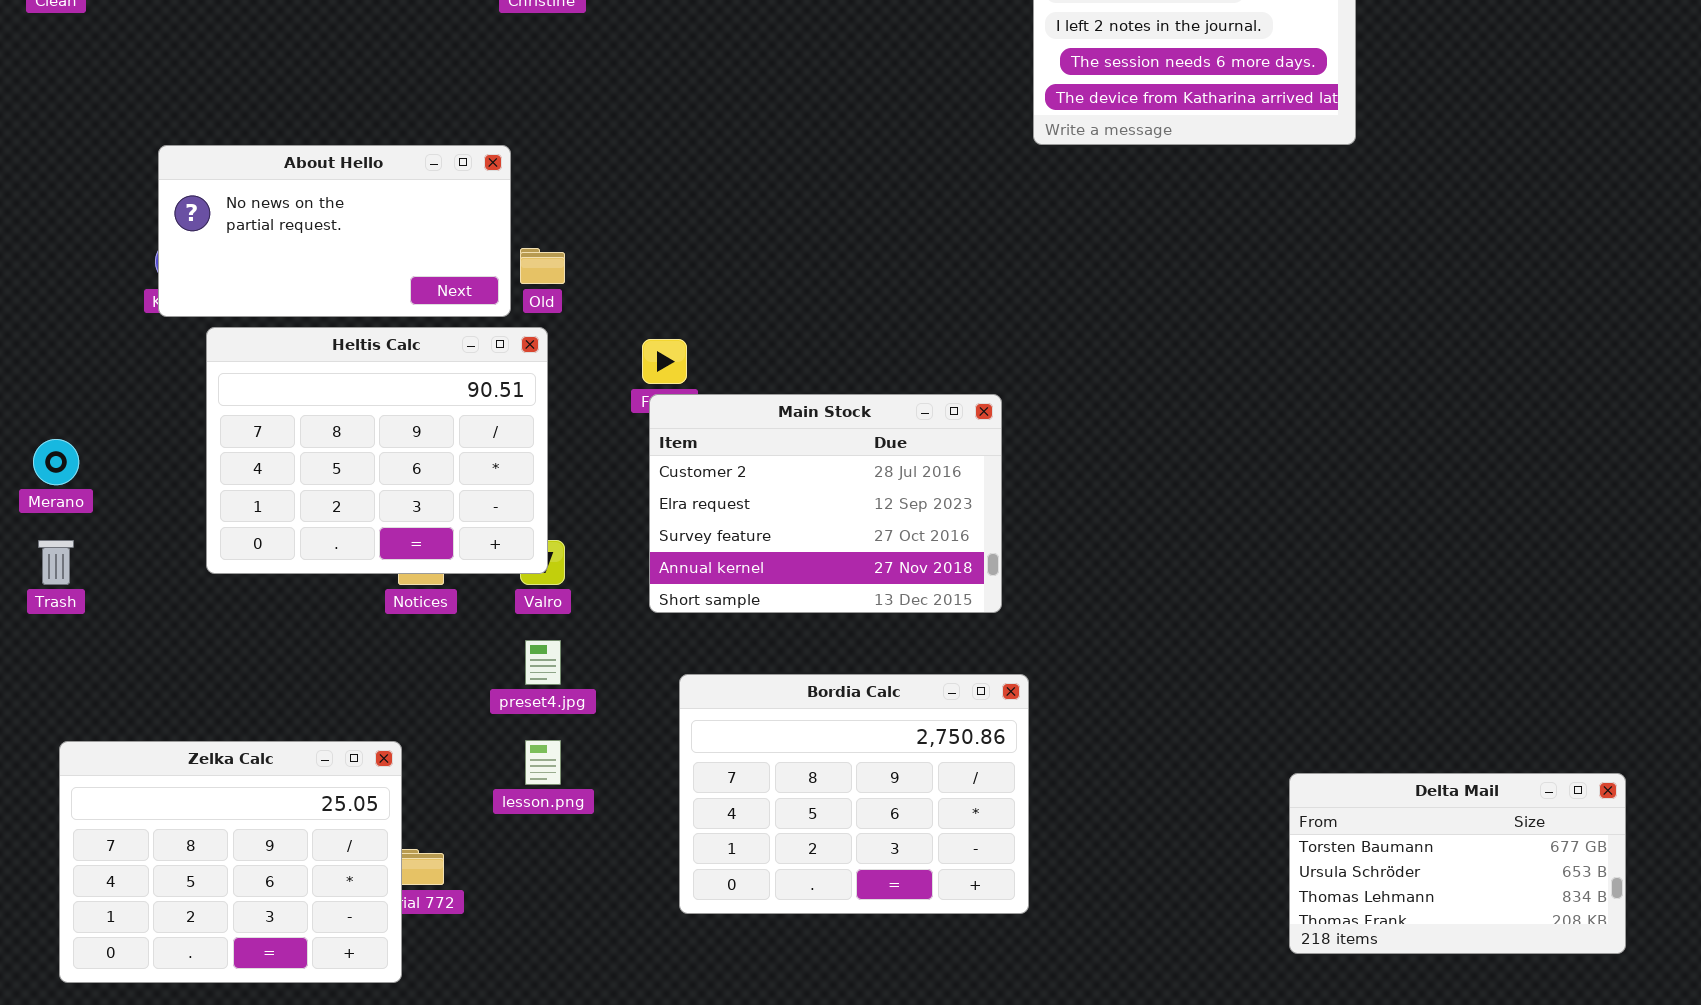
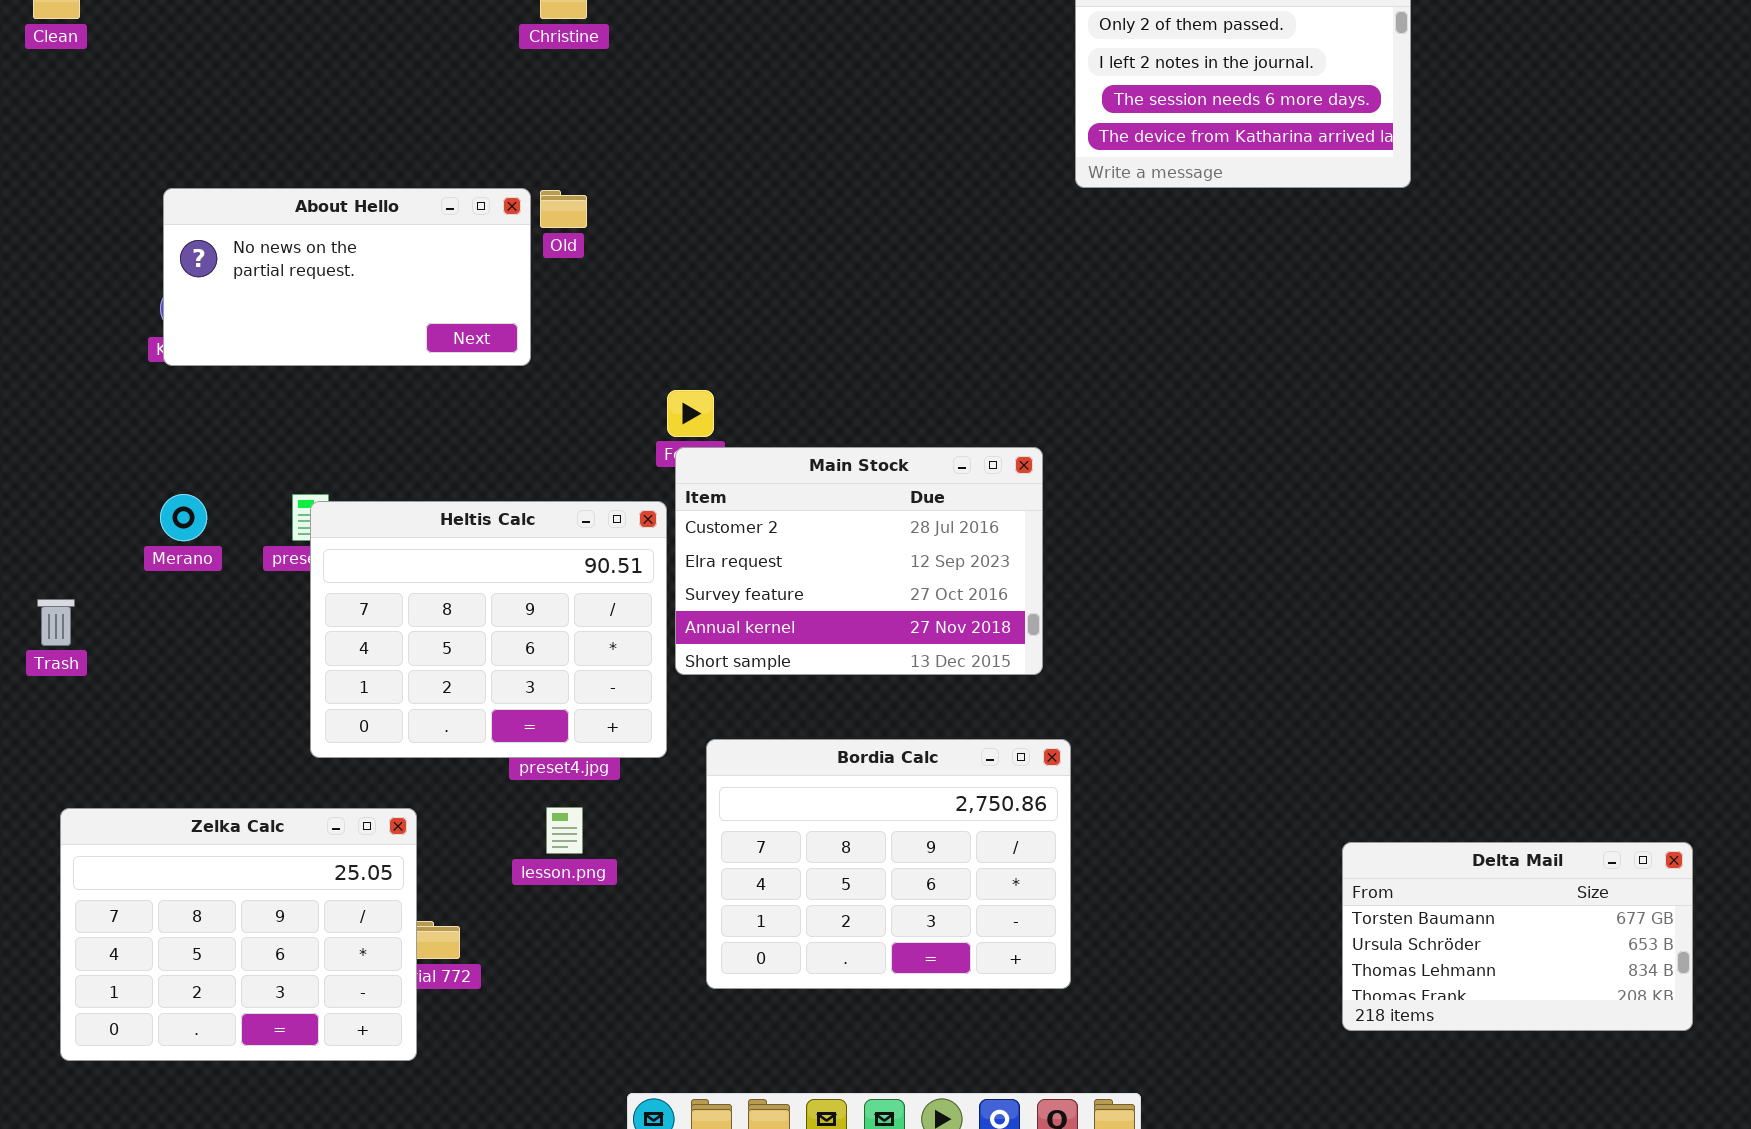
Old: [520,248,565,284] -> [540,190,587,228], moved
Heltis Calc: [206,327,548,574] -> [310,501,667,758], moved
Merano: [33,439,79,485] -> [160,494,207,541], moved

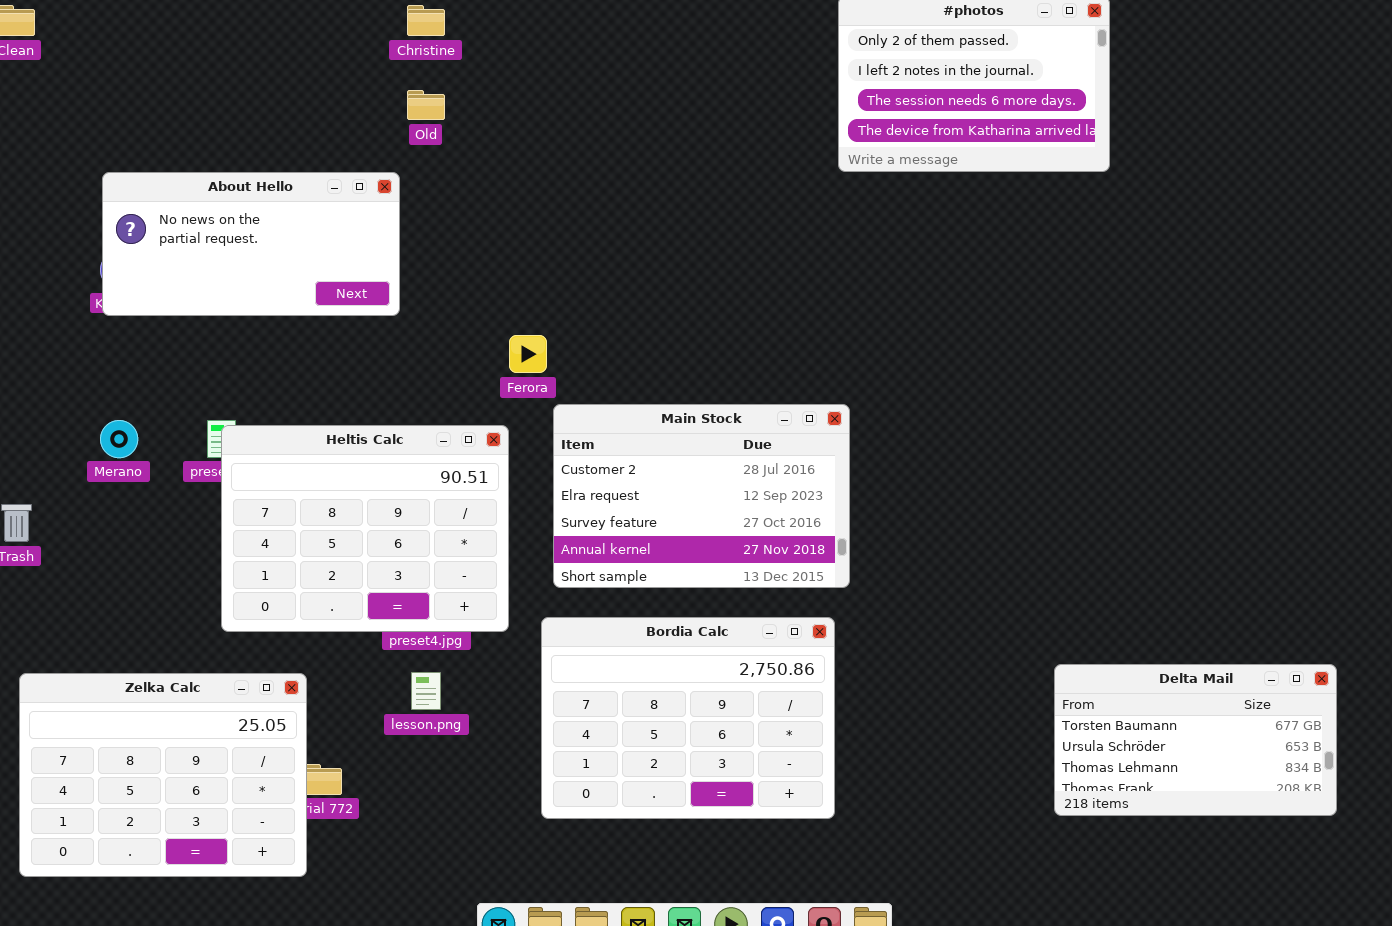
Old: [540,190,587,228] -> [407,90,445,120], moved
Main Stock: [675,447,1043,675] -> [553,404,850,588], moved
Delta Mail: [1342,842,1693,1031] -> [1054,664,1337,816], moved

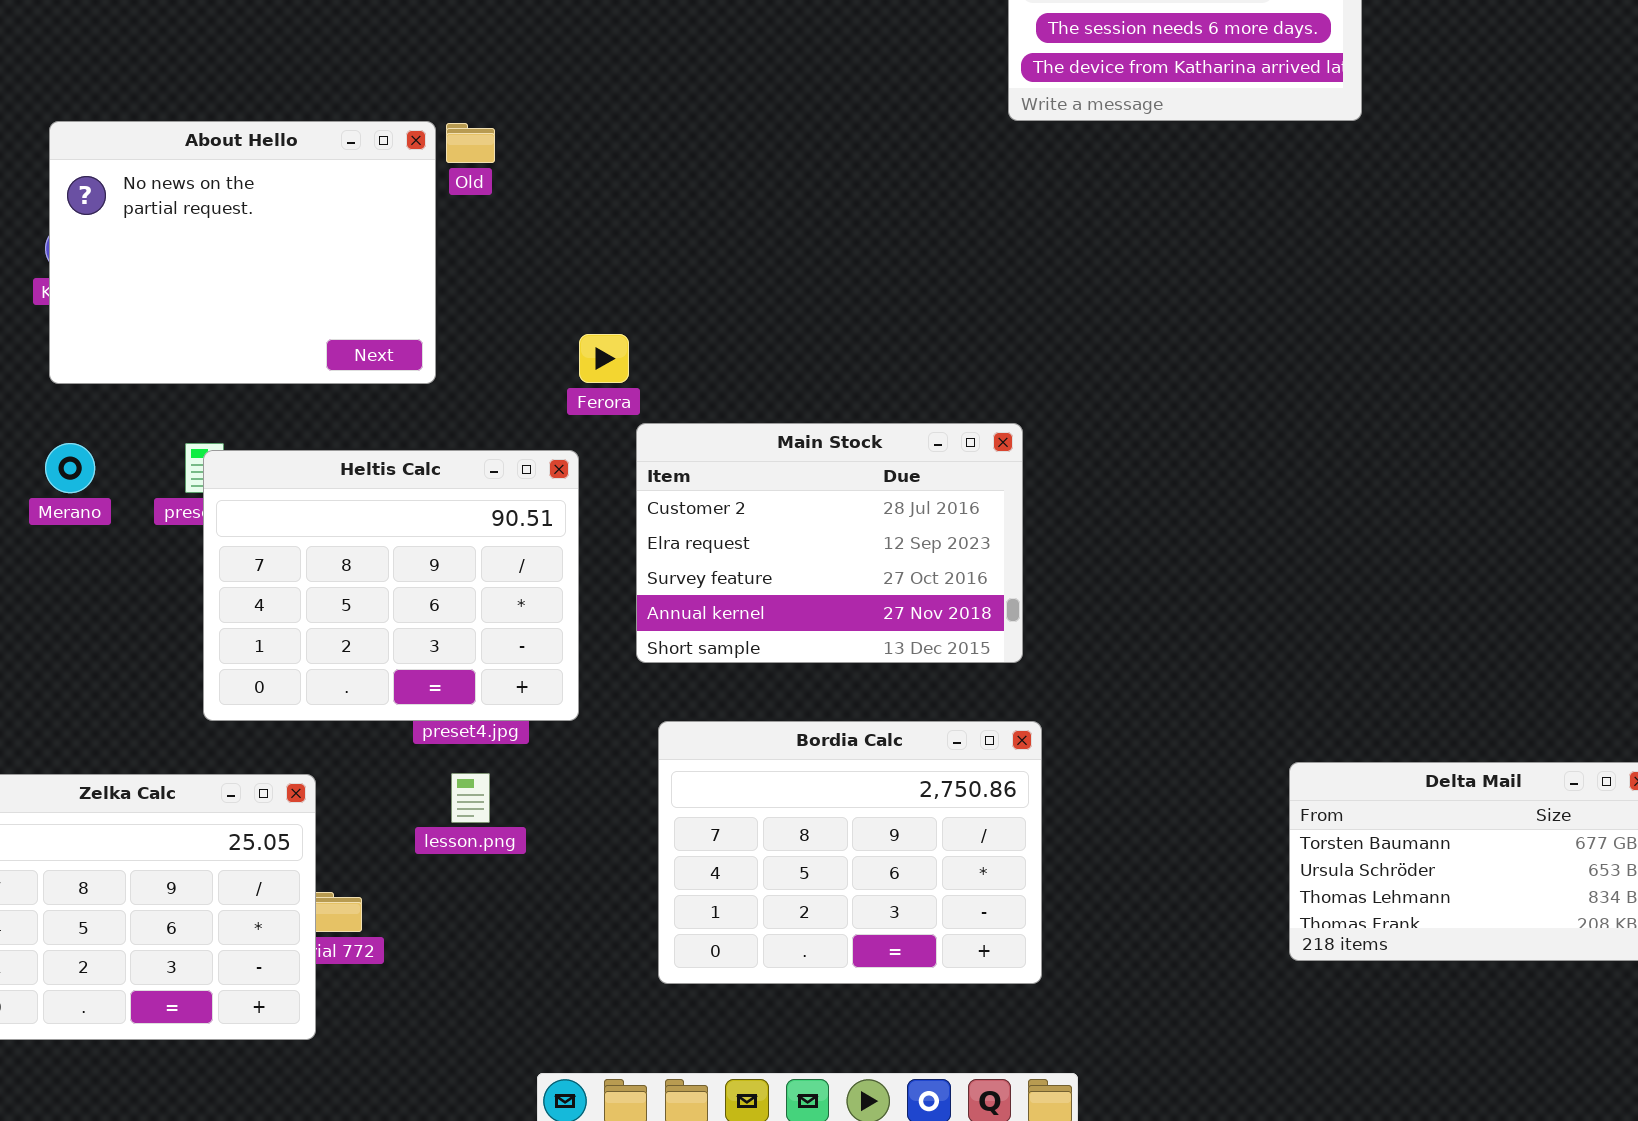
Old: [407,90,445,120] -> [446,123,495,163], moved
About Hello: [102,172,400,316] -> [49,121,436,384], resized
Bordia Calc: [541,617,835,819] -> [658,721,1042,984], moved

